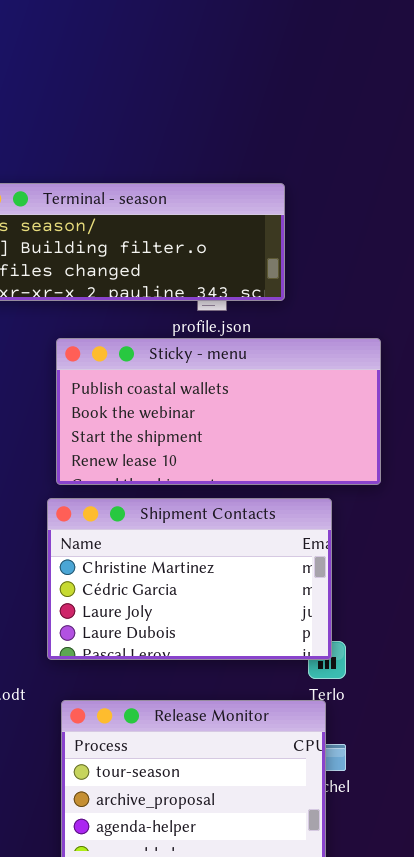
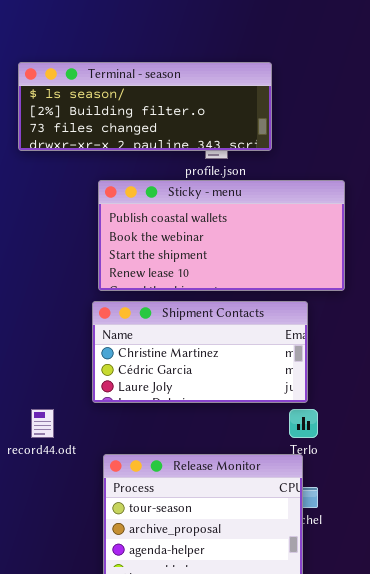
Shipment Contacts: [47,498,332,660] -> [92,301,308,403], resized

